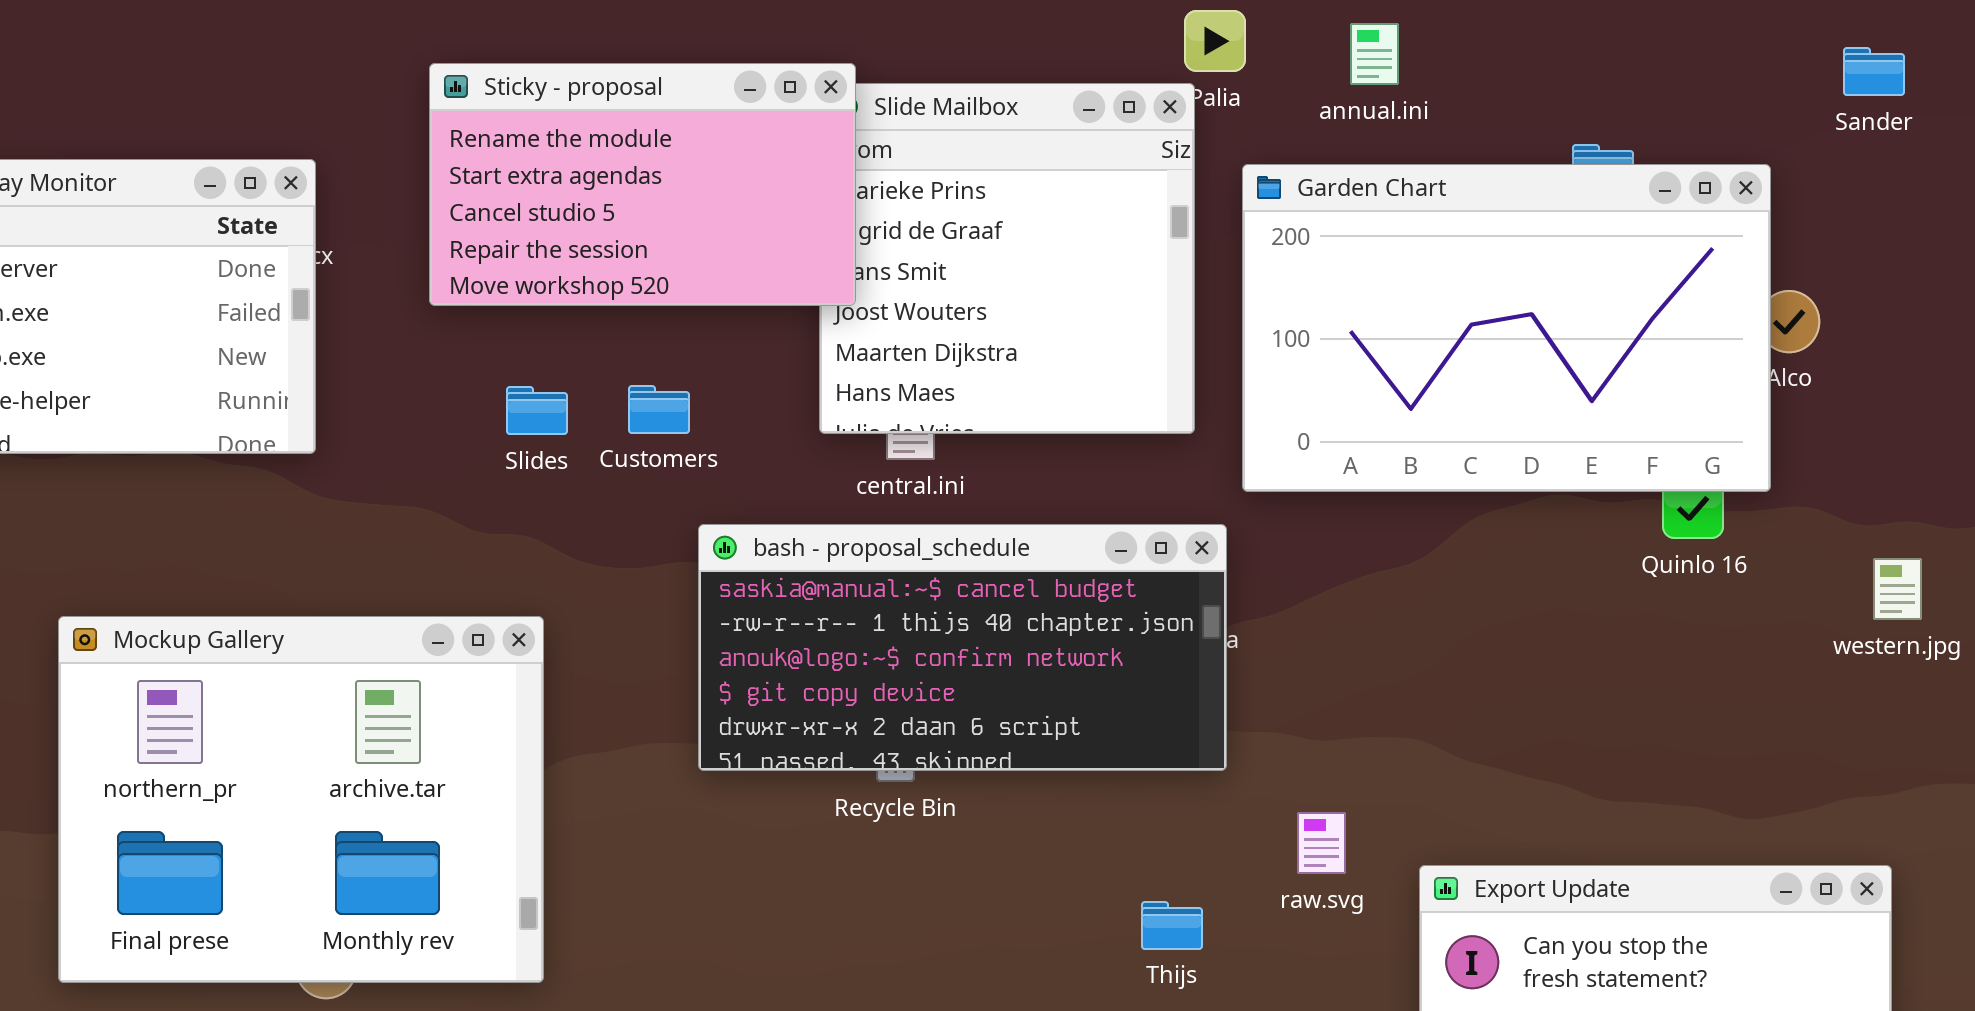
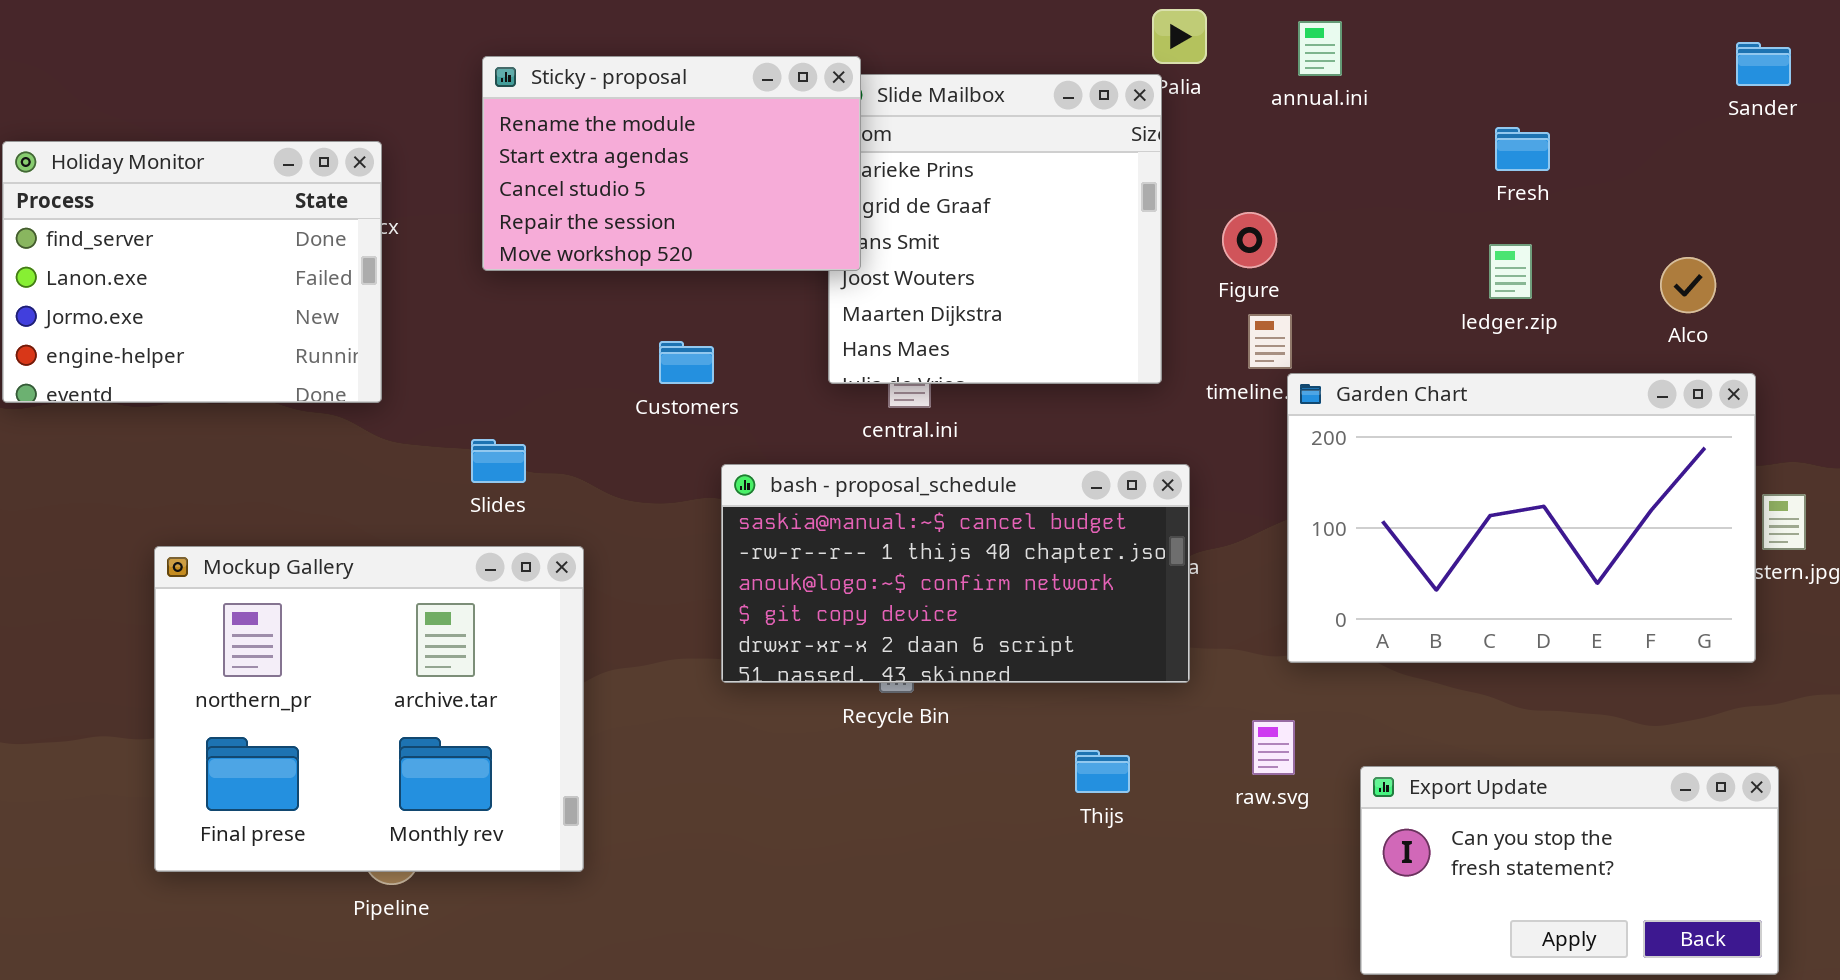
Garden Chart: [1242,164,1771,492] -> [1287,373,1756,663], moved
Slides: [506,386,568,435] -> [471,439,526,483], moved
Thijs: [1141,901,1203,950] -> [1075,750,1130,793], moved

